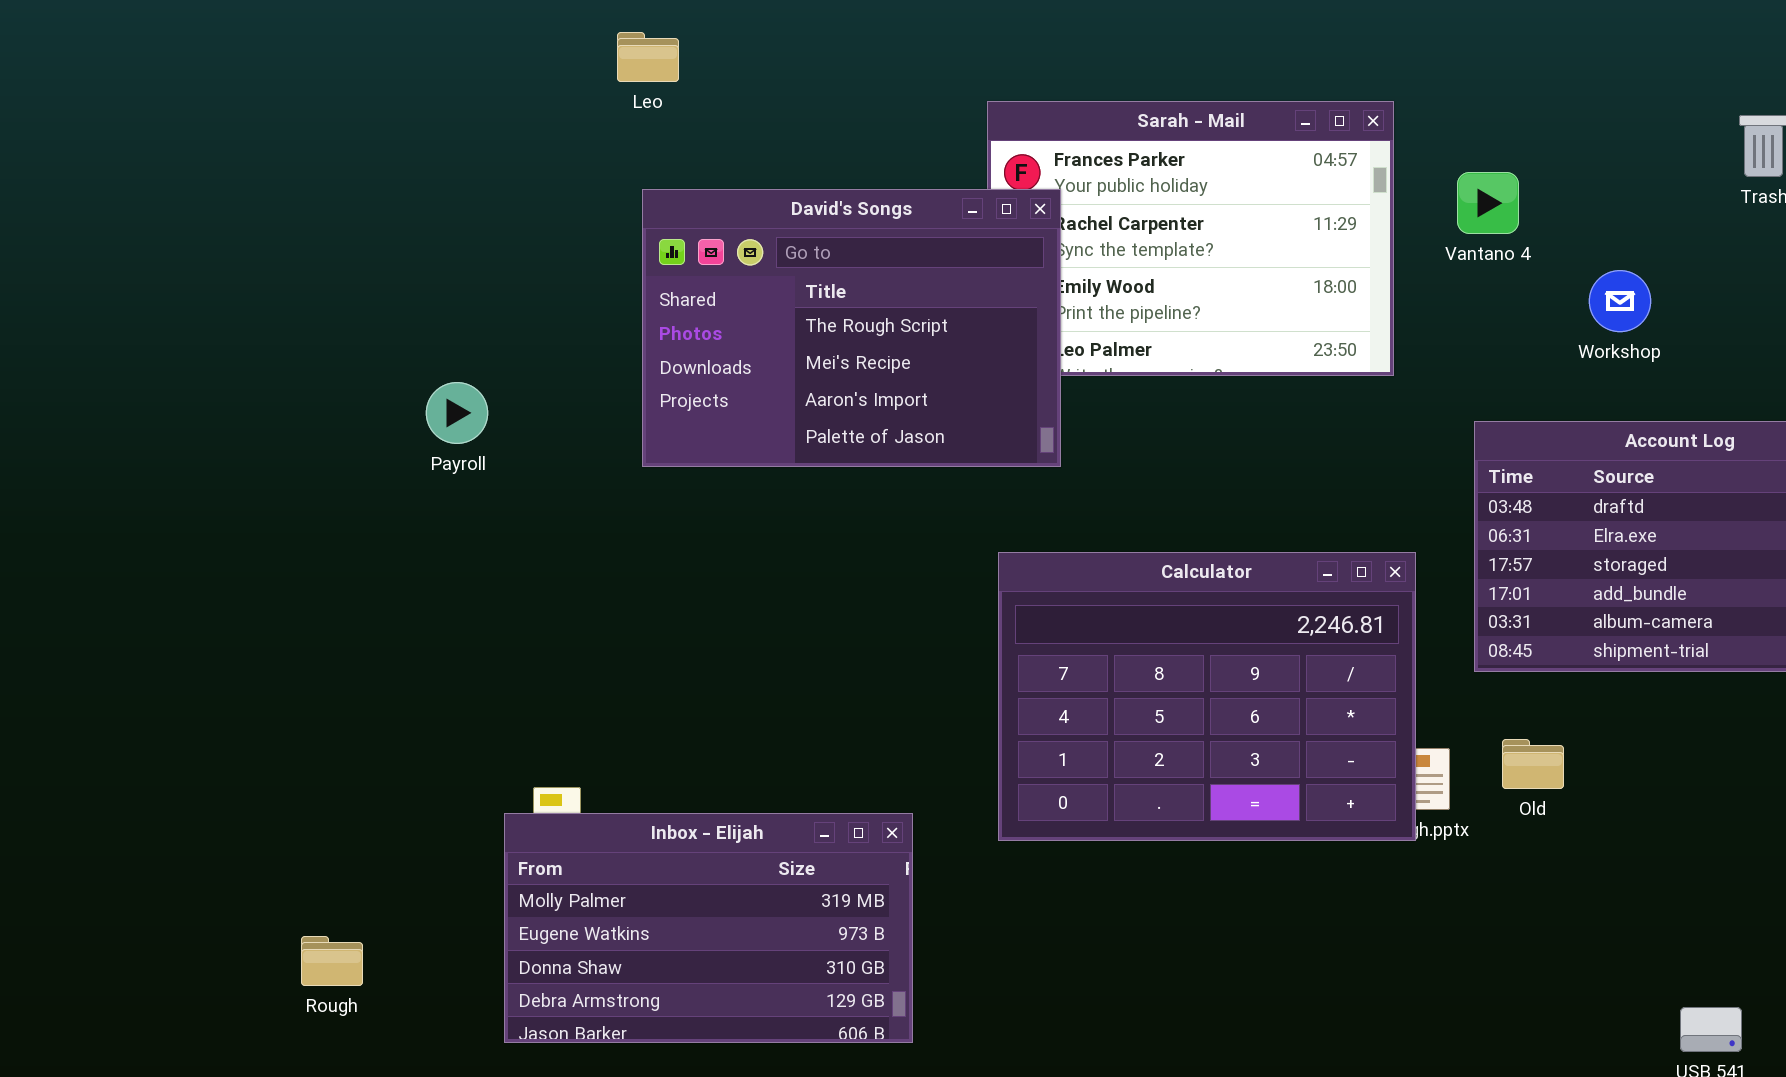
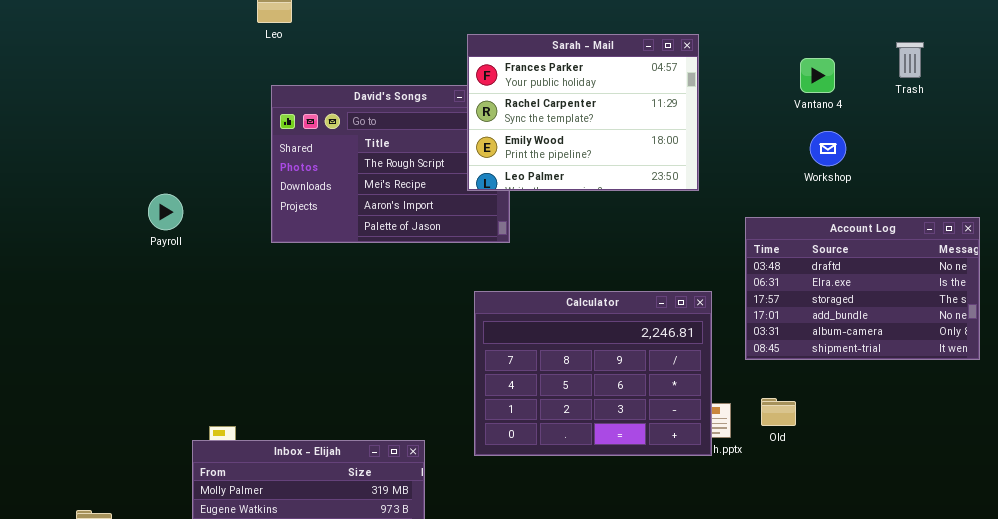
Sarah - Mail: [987,101,1394,376] -> [467,34,699,191], raised
Vantano 4: [1457,172,1519,234] -> [800,58,835,93], moved

